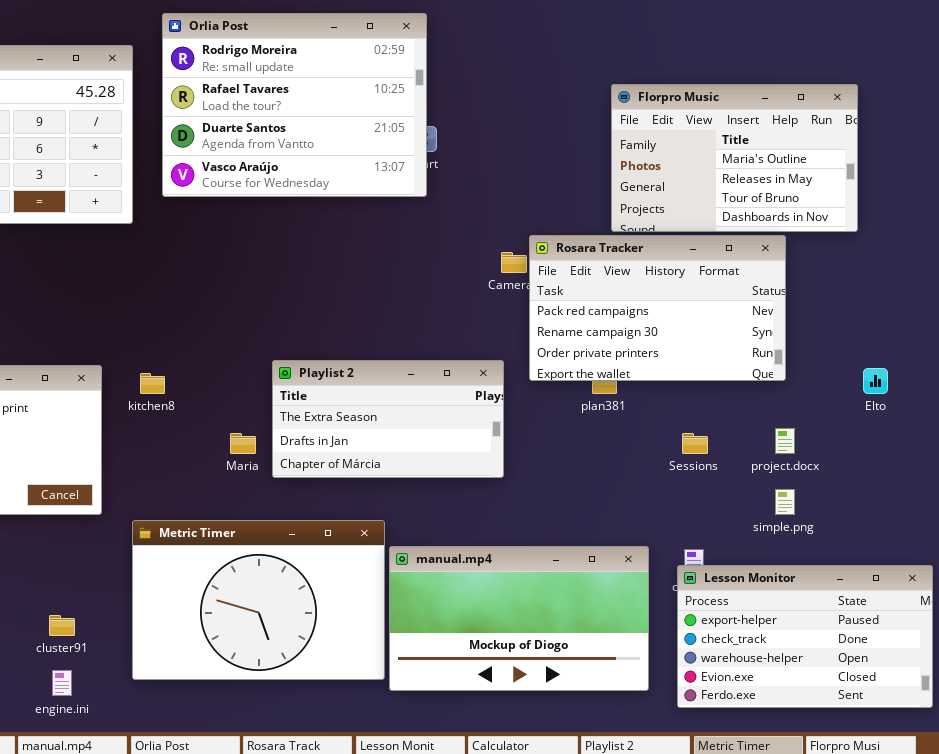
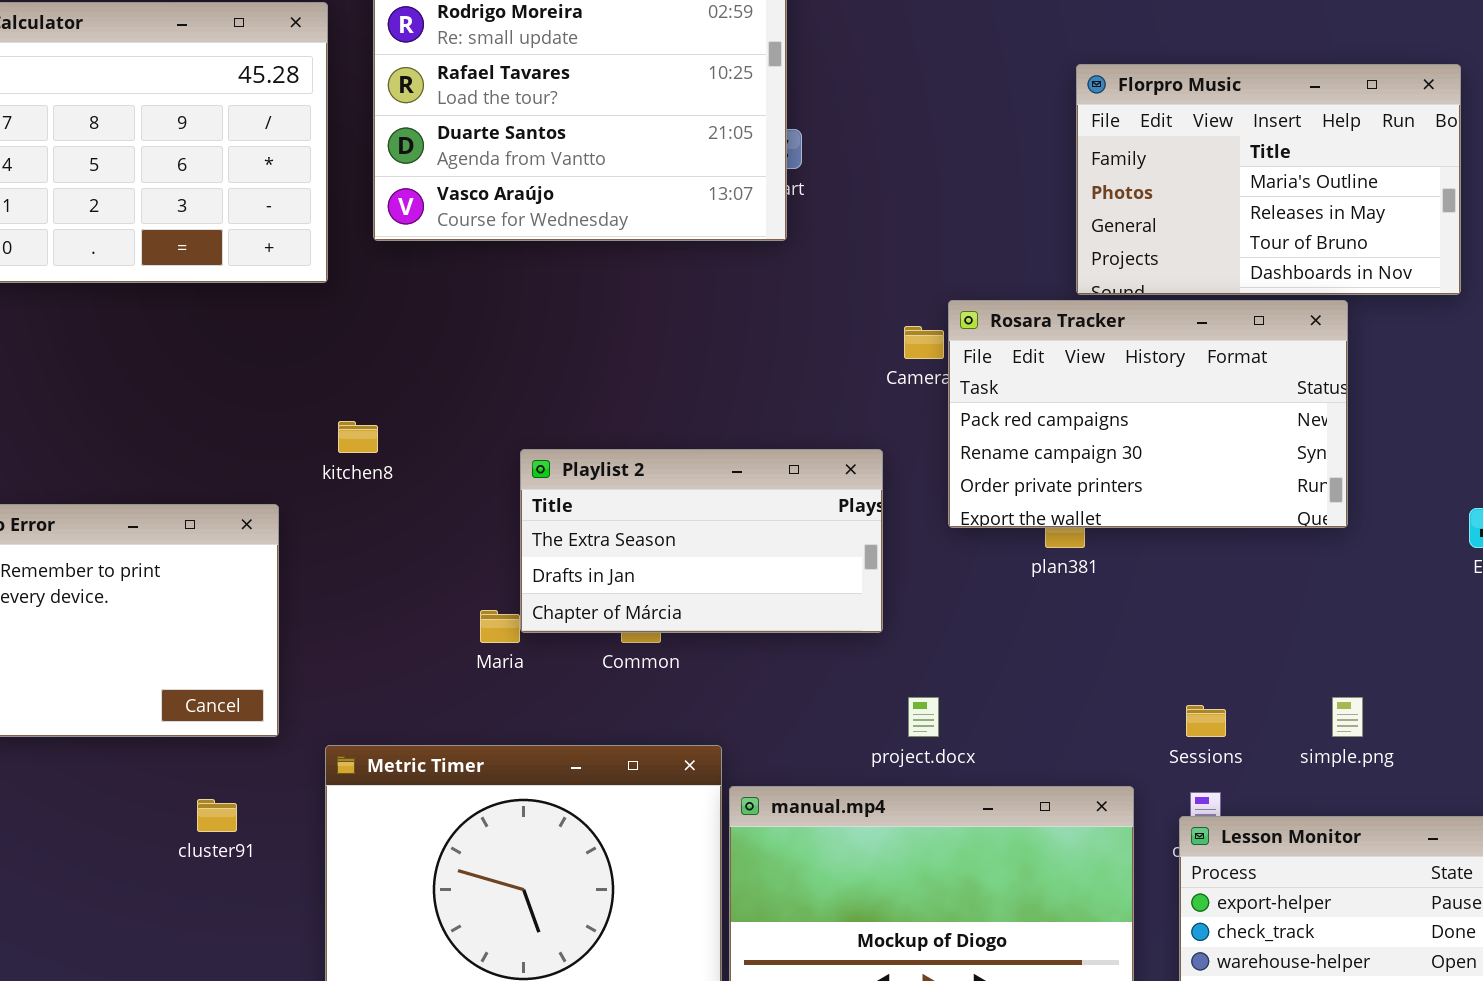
Playlist 2: [272,360,504,478] -> [520,449,883,633], moved
kitchen8: [140,373,165,394] -> [338,421,378,453], moved
project.docx: [775,428,795,454] -> [908,697,939,737], moved
Sessions: [682,433,708,454] -> [1186,705,1226,737], moved
cluster91: [49,615,75,636] -> [197,799,237,832], moved

